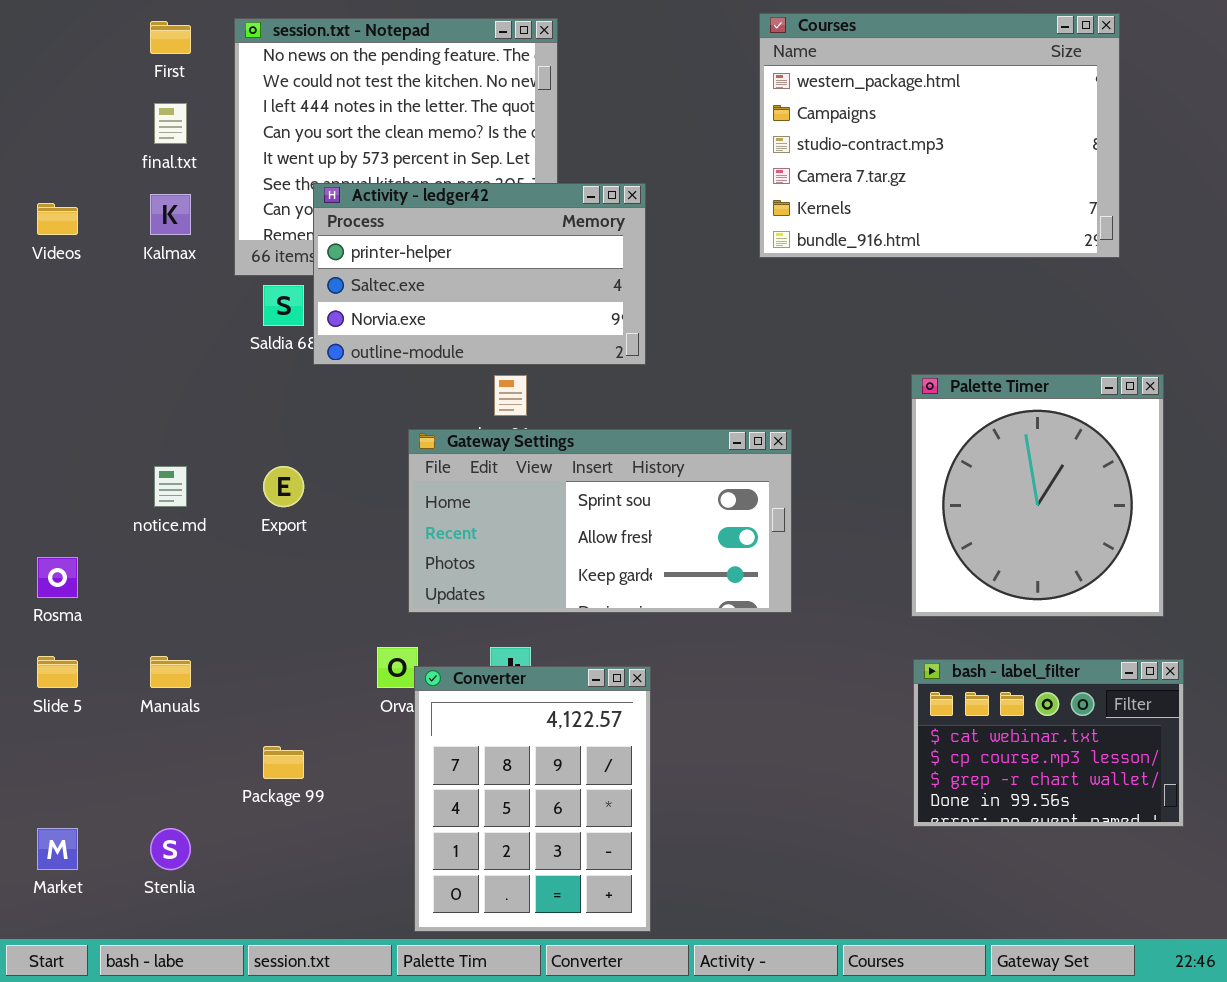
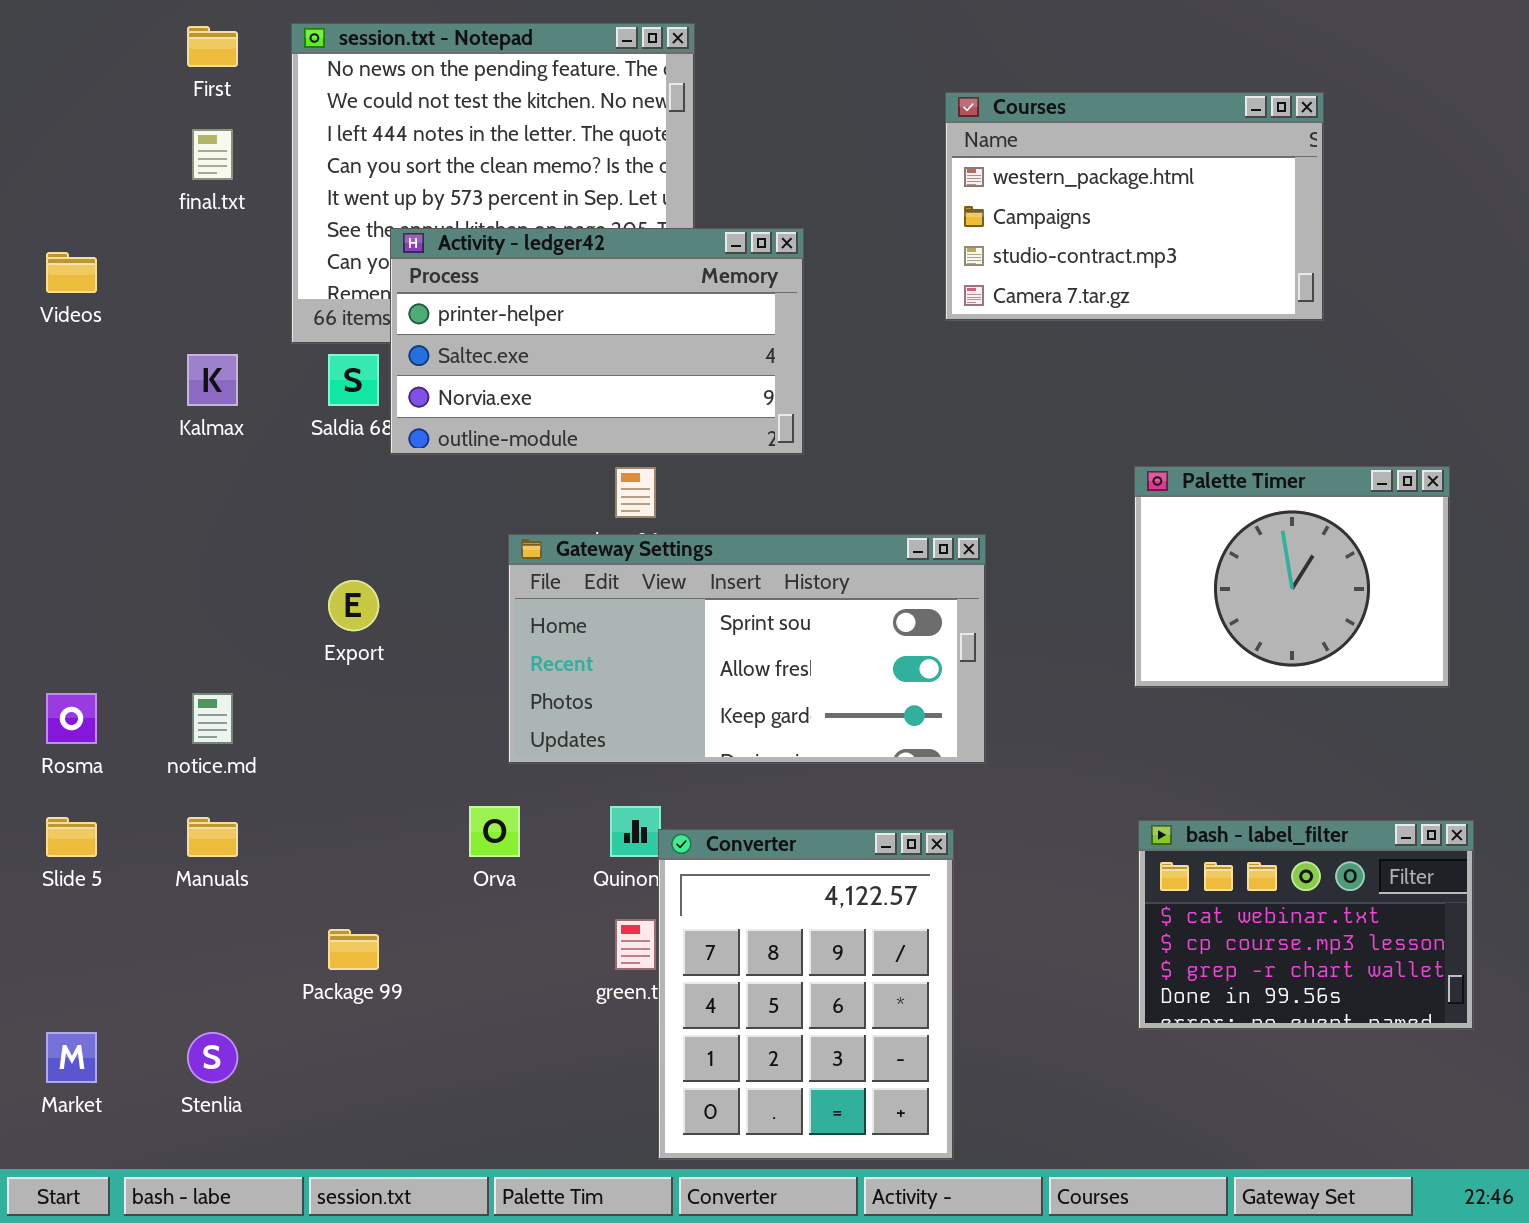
Courses: [759,13,1120,258] -> [945,92,1324,321], resized
Kalmax: [150,194,191,235] -> [187,354,238,406], moved
Palette Timer: [911,374,1164,617] -> [1134,466,1450,688], resized
notice.md: [154,466,187,507] -> [192,693,233,744], moved
Converter: [414,666,651,932] -> [658,829,954,1160], moved

